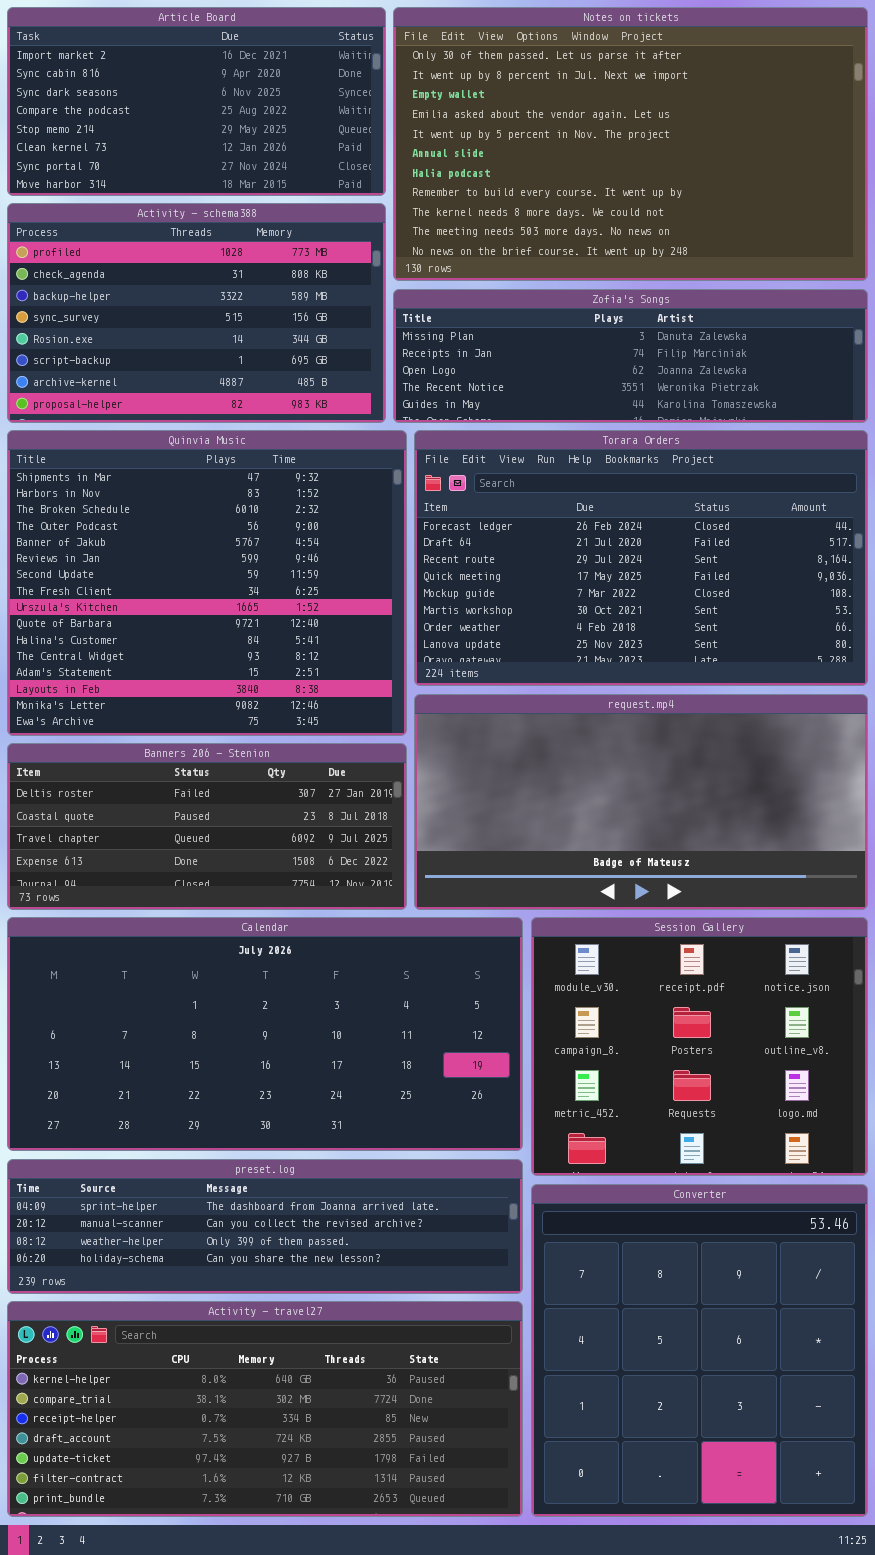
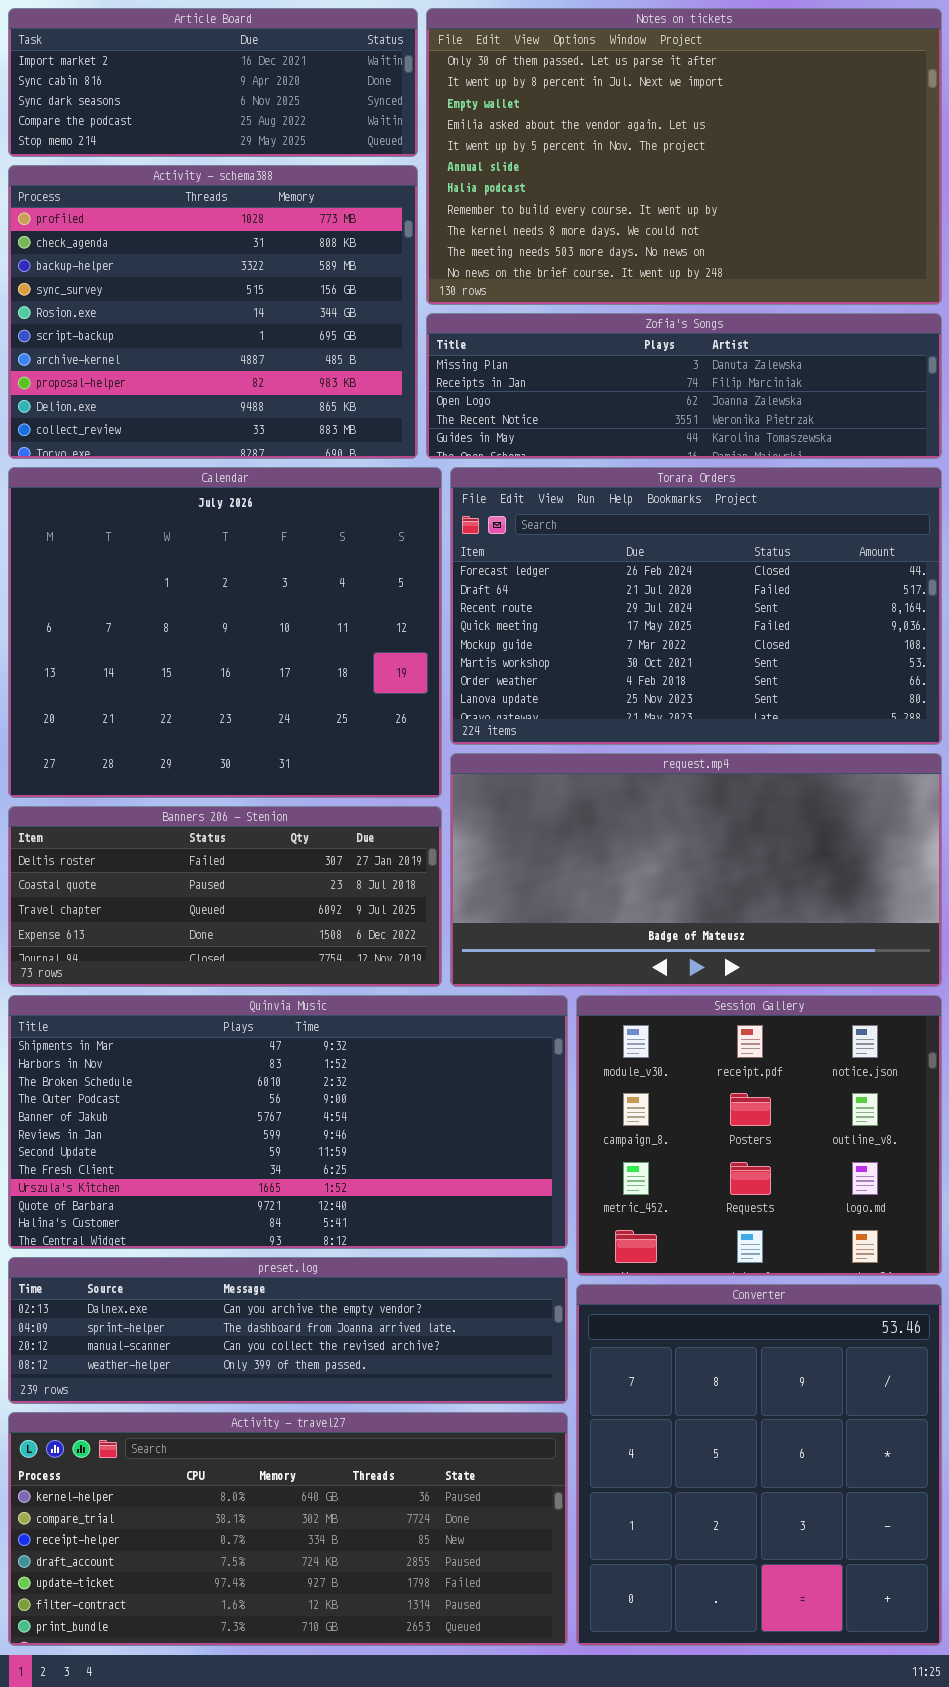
Article Board: [7,7,386,196] -> [8,8,418,157], resized
Activity - schema388: [7,203,386,423] -> [8,165,418,459], resized
Quinvia Music: [7,430,407,736] -> [8,995,568,1249], moved, resized
Calendar: [7,917,523,1151] -> [8,467,442,798], moved, resized
preset.log: [7,1159,523,1294] -> [8,1257,568,1404], scrolled up 1 row

